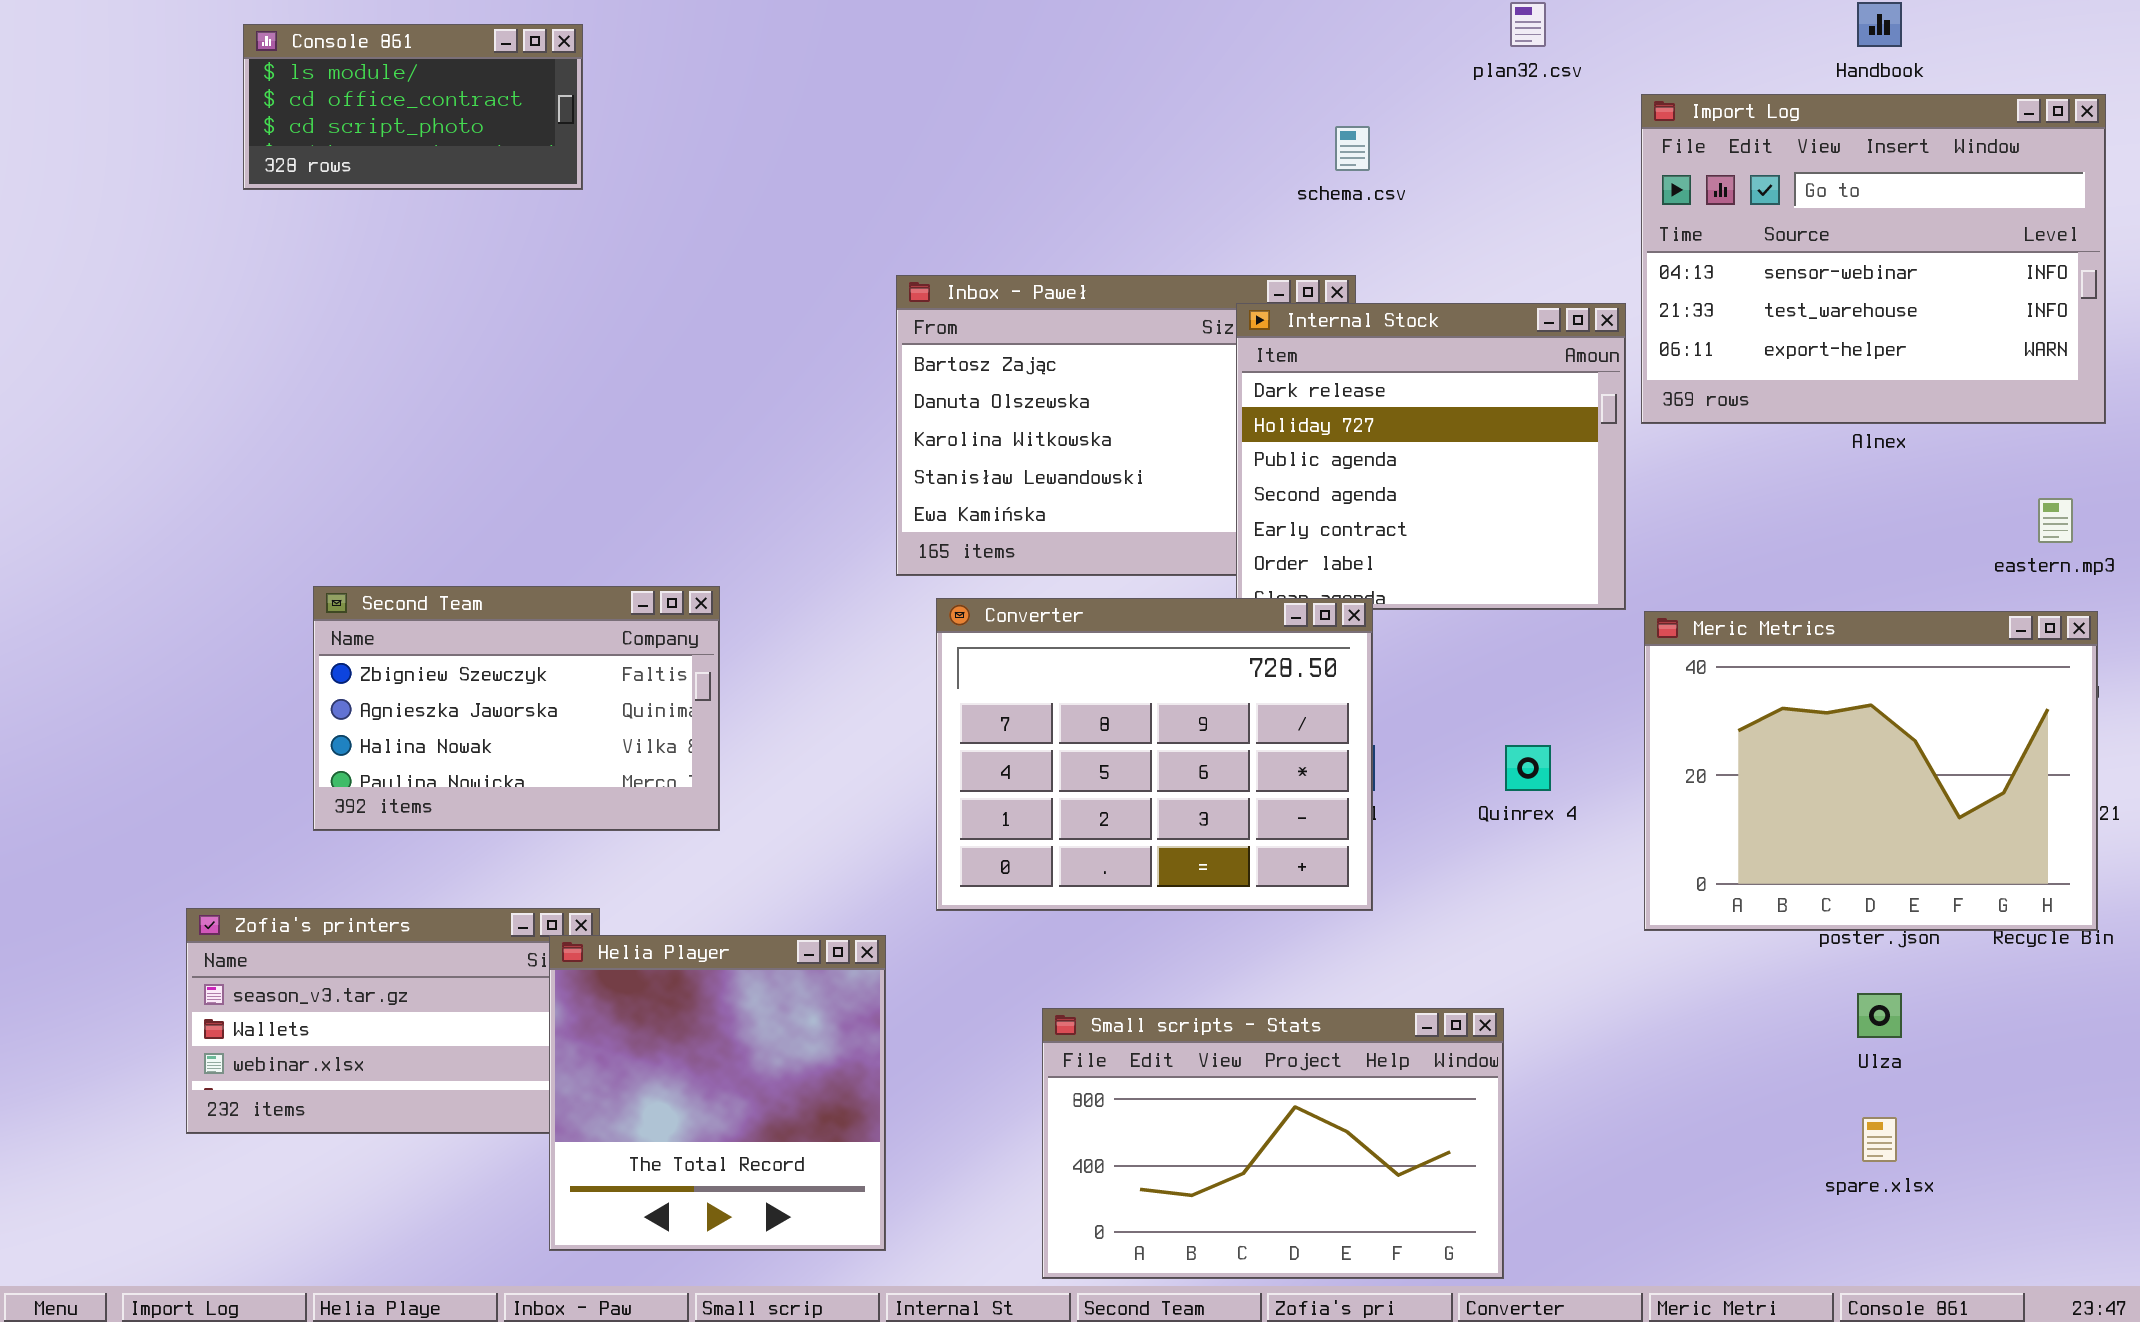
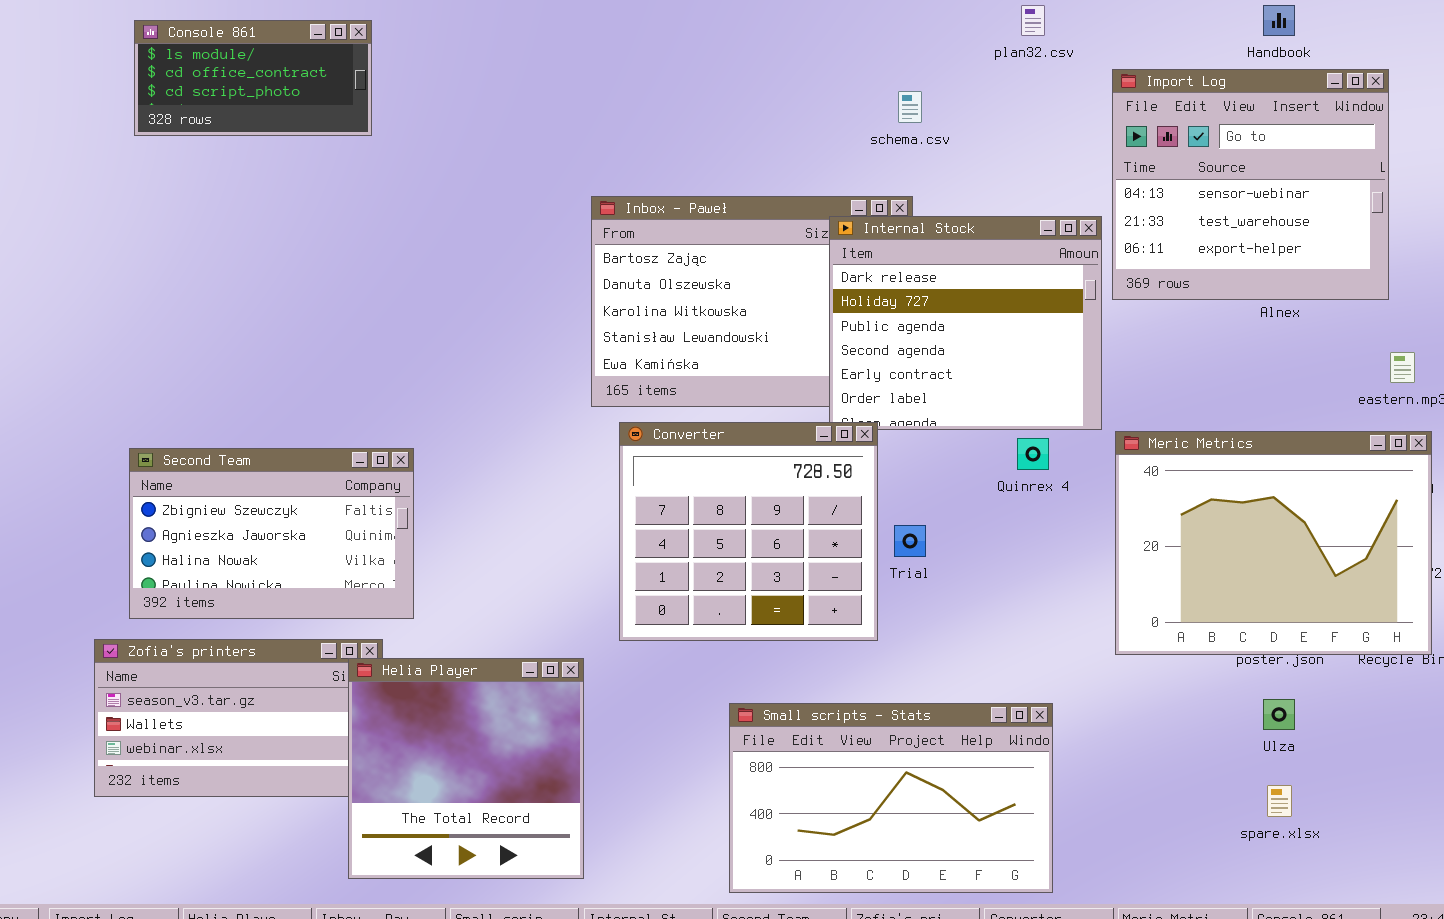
Import Log: [1641,94,2106,424] -> [1112,69,1389,300], resized
Second Team: [313,586,720,831] -> [129,448,414,619], moved
Converter: [936,598,1373,911] -> [619,422,878,641], resized
Quinrex 4: [1505,745,1551,791] -> [1017,438,1049,470], moved
Small scripts - Stats: [1042,1008,1504,1279] -> [729,703,1053,893], moved

